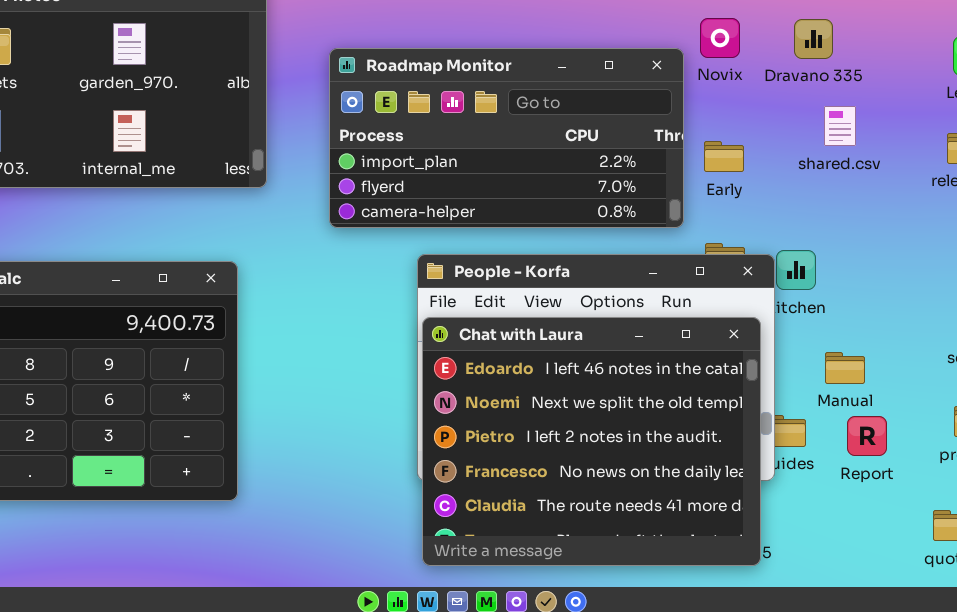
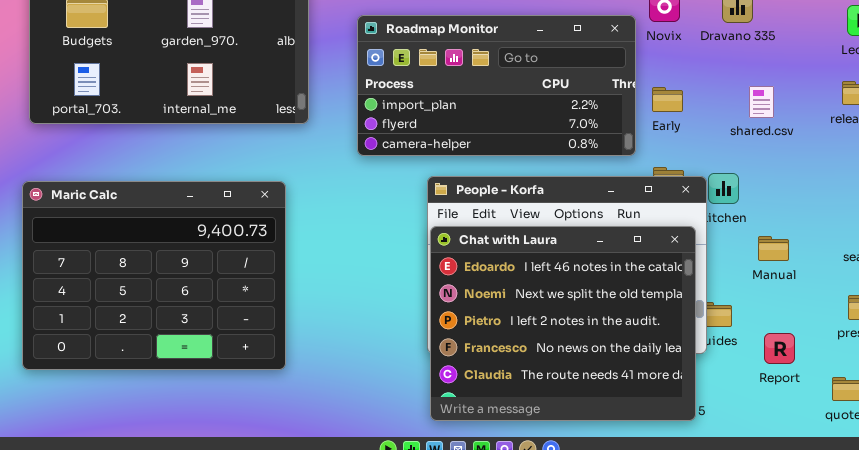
shared.csv: [824,106,856,146] -> [749,86,774,118], moved
Manual: [825,352,865,384] -> [758,236,789,261], moved
Report: [847,416,887,456] -> [764,333,795,364], moved

